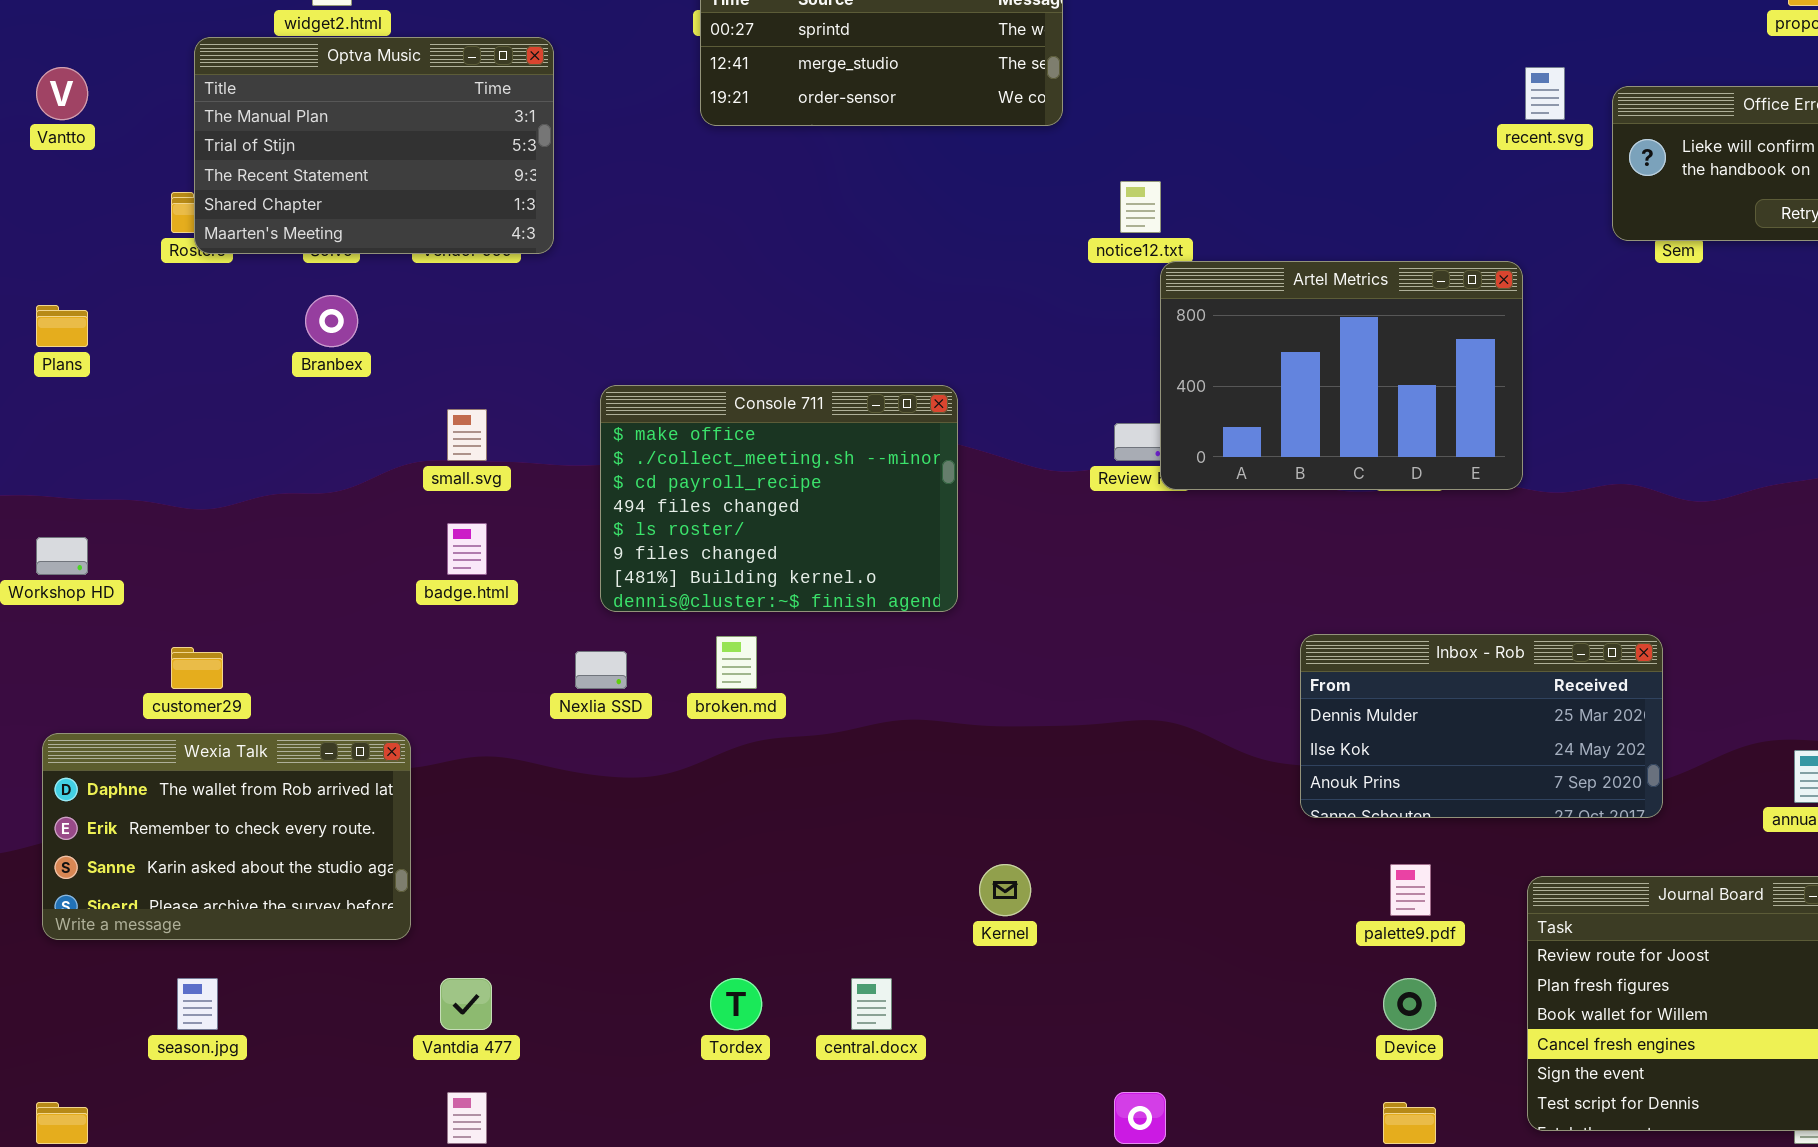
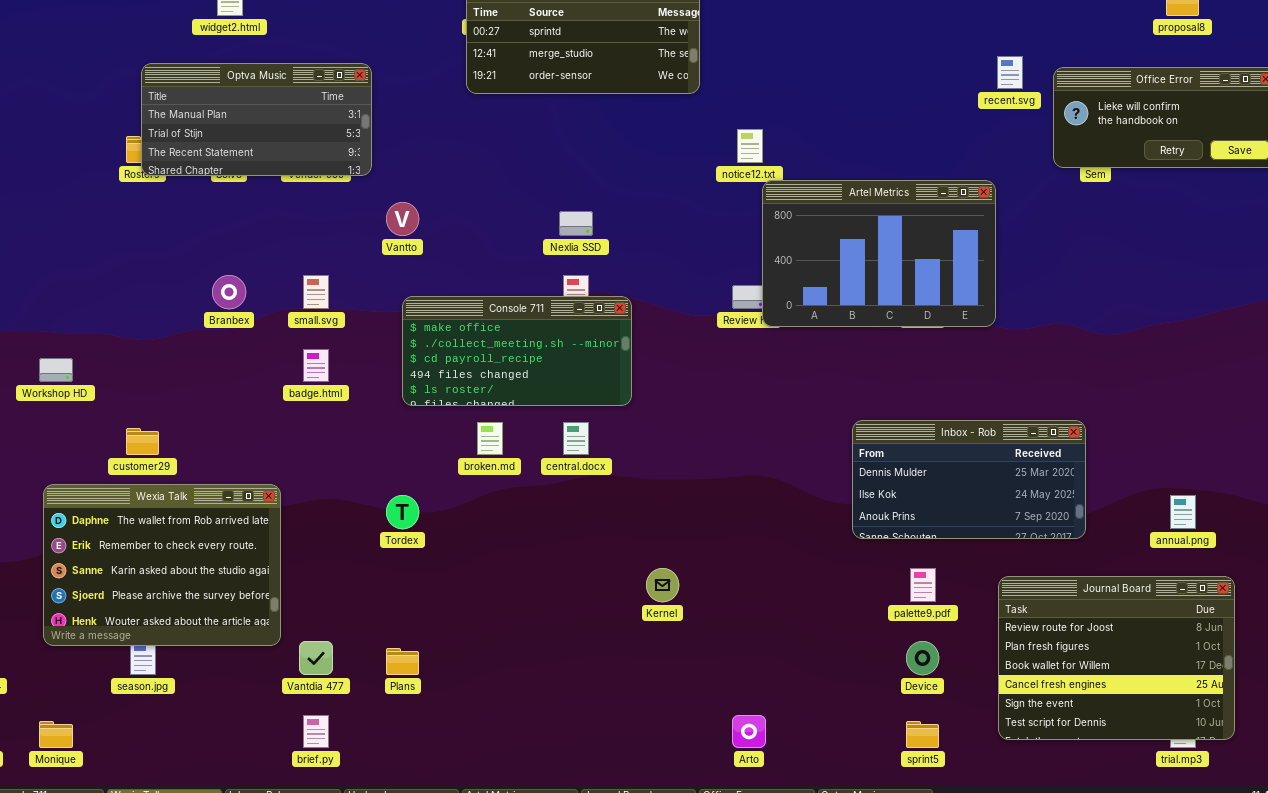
Optva Music: [194,37,554,254] -> [141,63,372,176], resized
Vantto: [36,67,88,120] -> [386,202,419,236], moved
Branbex: [305,295,358,347] -> [212,275,246,309], moved
Plans: [36,305,88,347] -> [386,648,419,675], moved
Console 711: [600,385,958,612] -> [402,296,632,406], resized
Nexlia SSD: [575,651,627,689] -> [559,211,593,236], moved
Wexia Talk: [42,733,411,940] -> [43,484,281,646], resized
Tordex: [710,978,762,1030] -> [386,495,419,529], moved
central.docx: [851,978,892,1030] -> [563,422,589,455], moved

